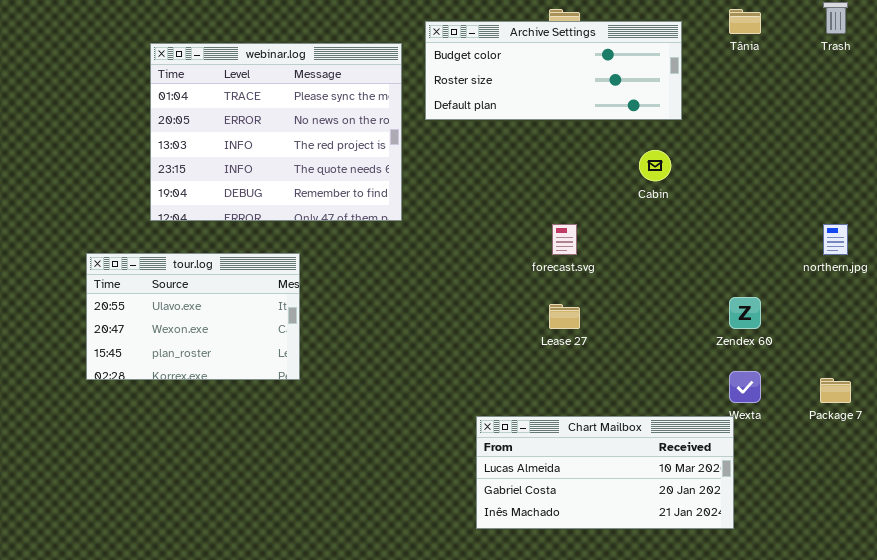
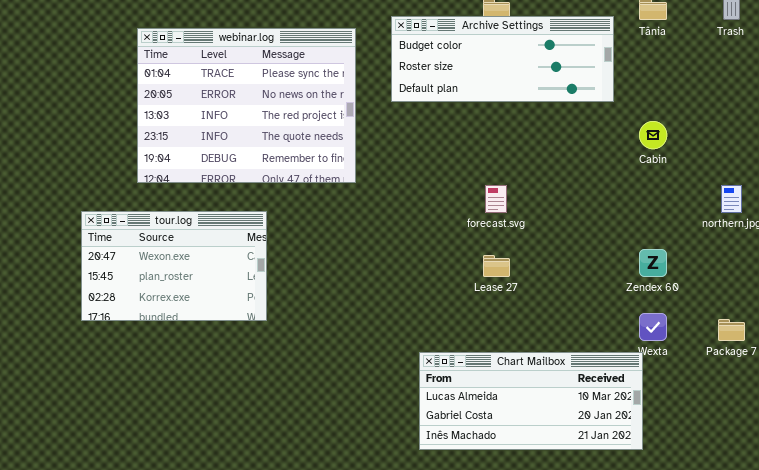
Archive Settings: [425,21,682,120] -> [391,16,614,102], moved
Cabin: [639,150,671,181] -> [639,121,667,149], moved
tour.log: [86,253,300,380] -> [81,211,267,321], scrolled down 1 row

